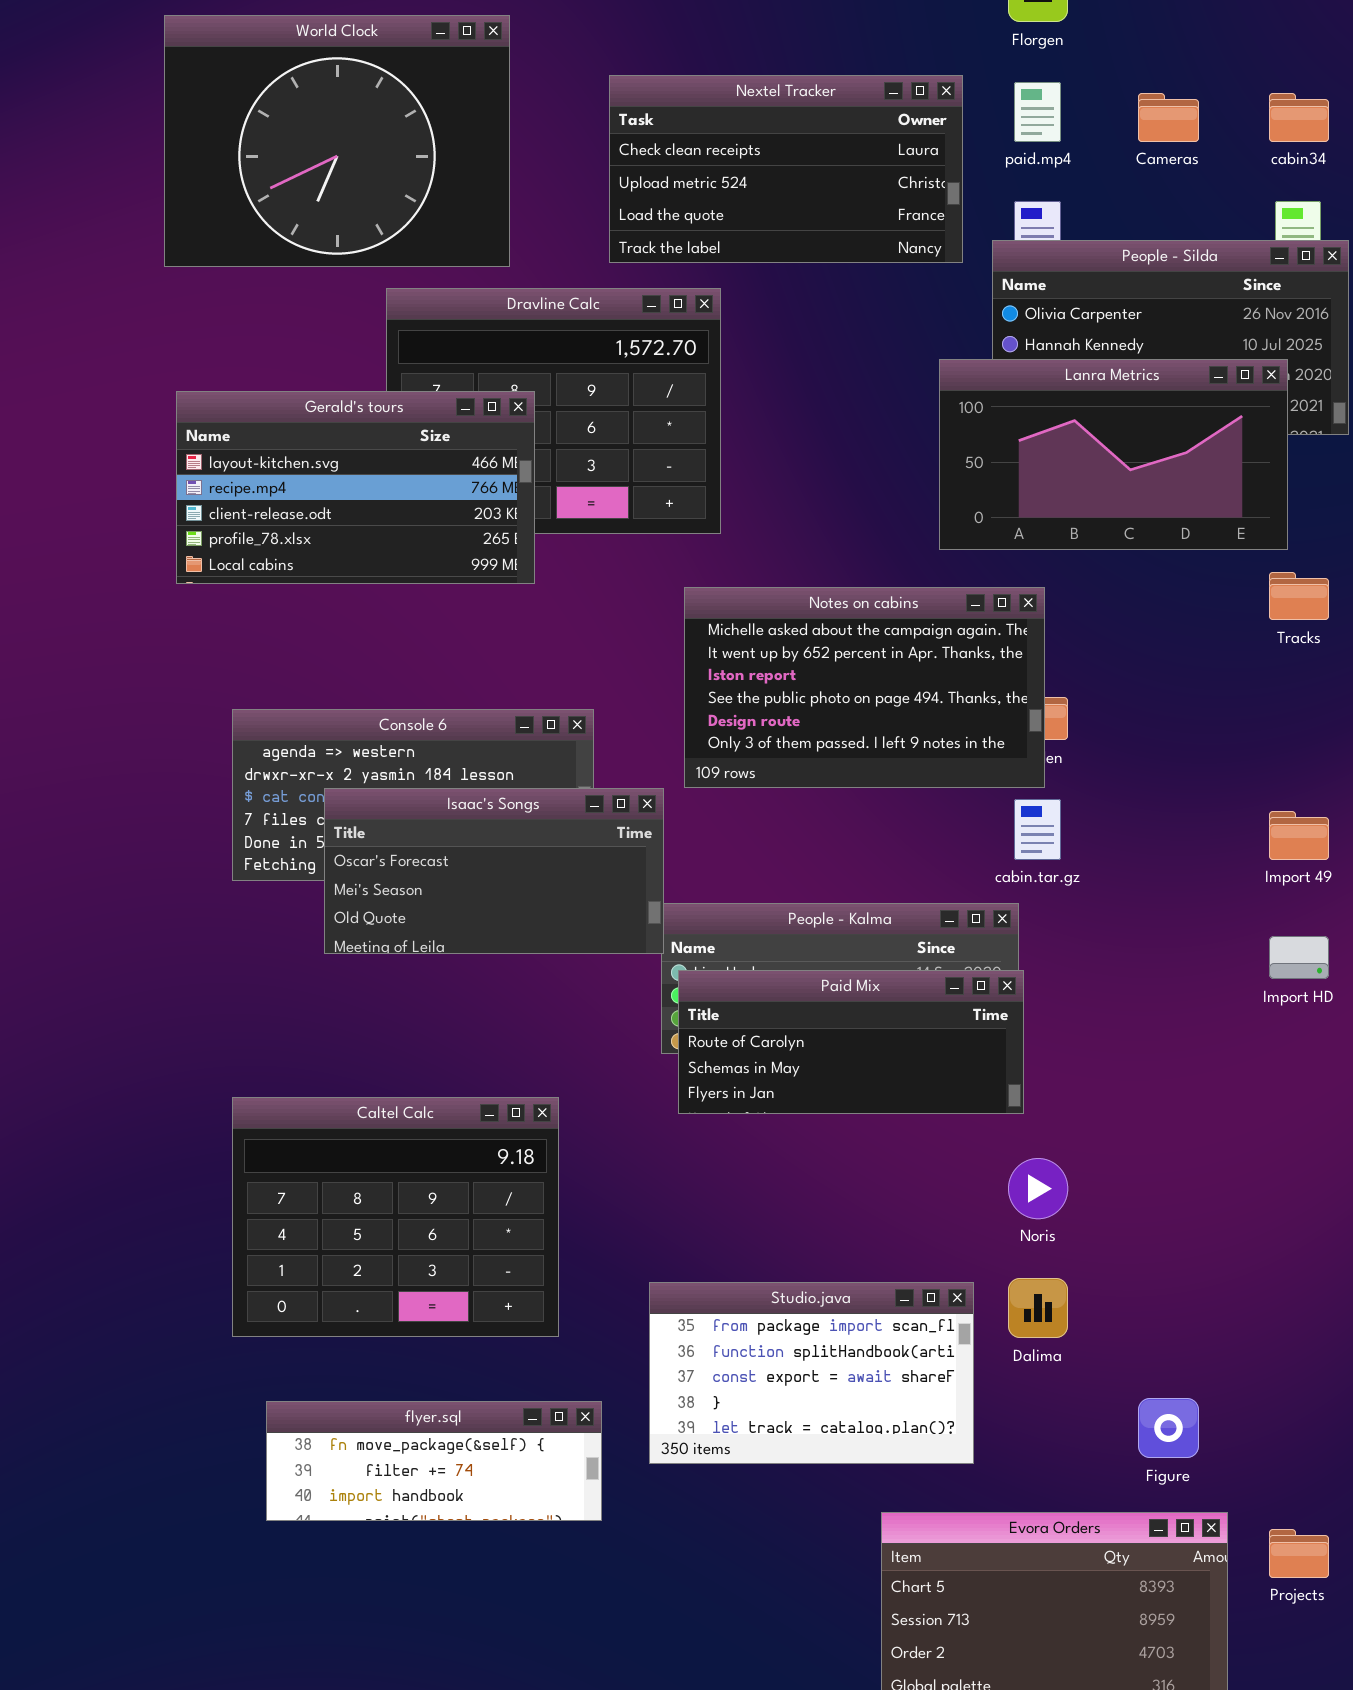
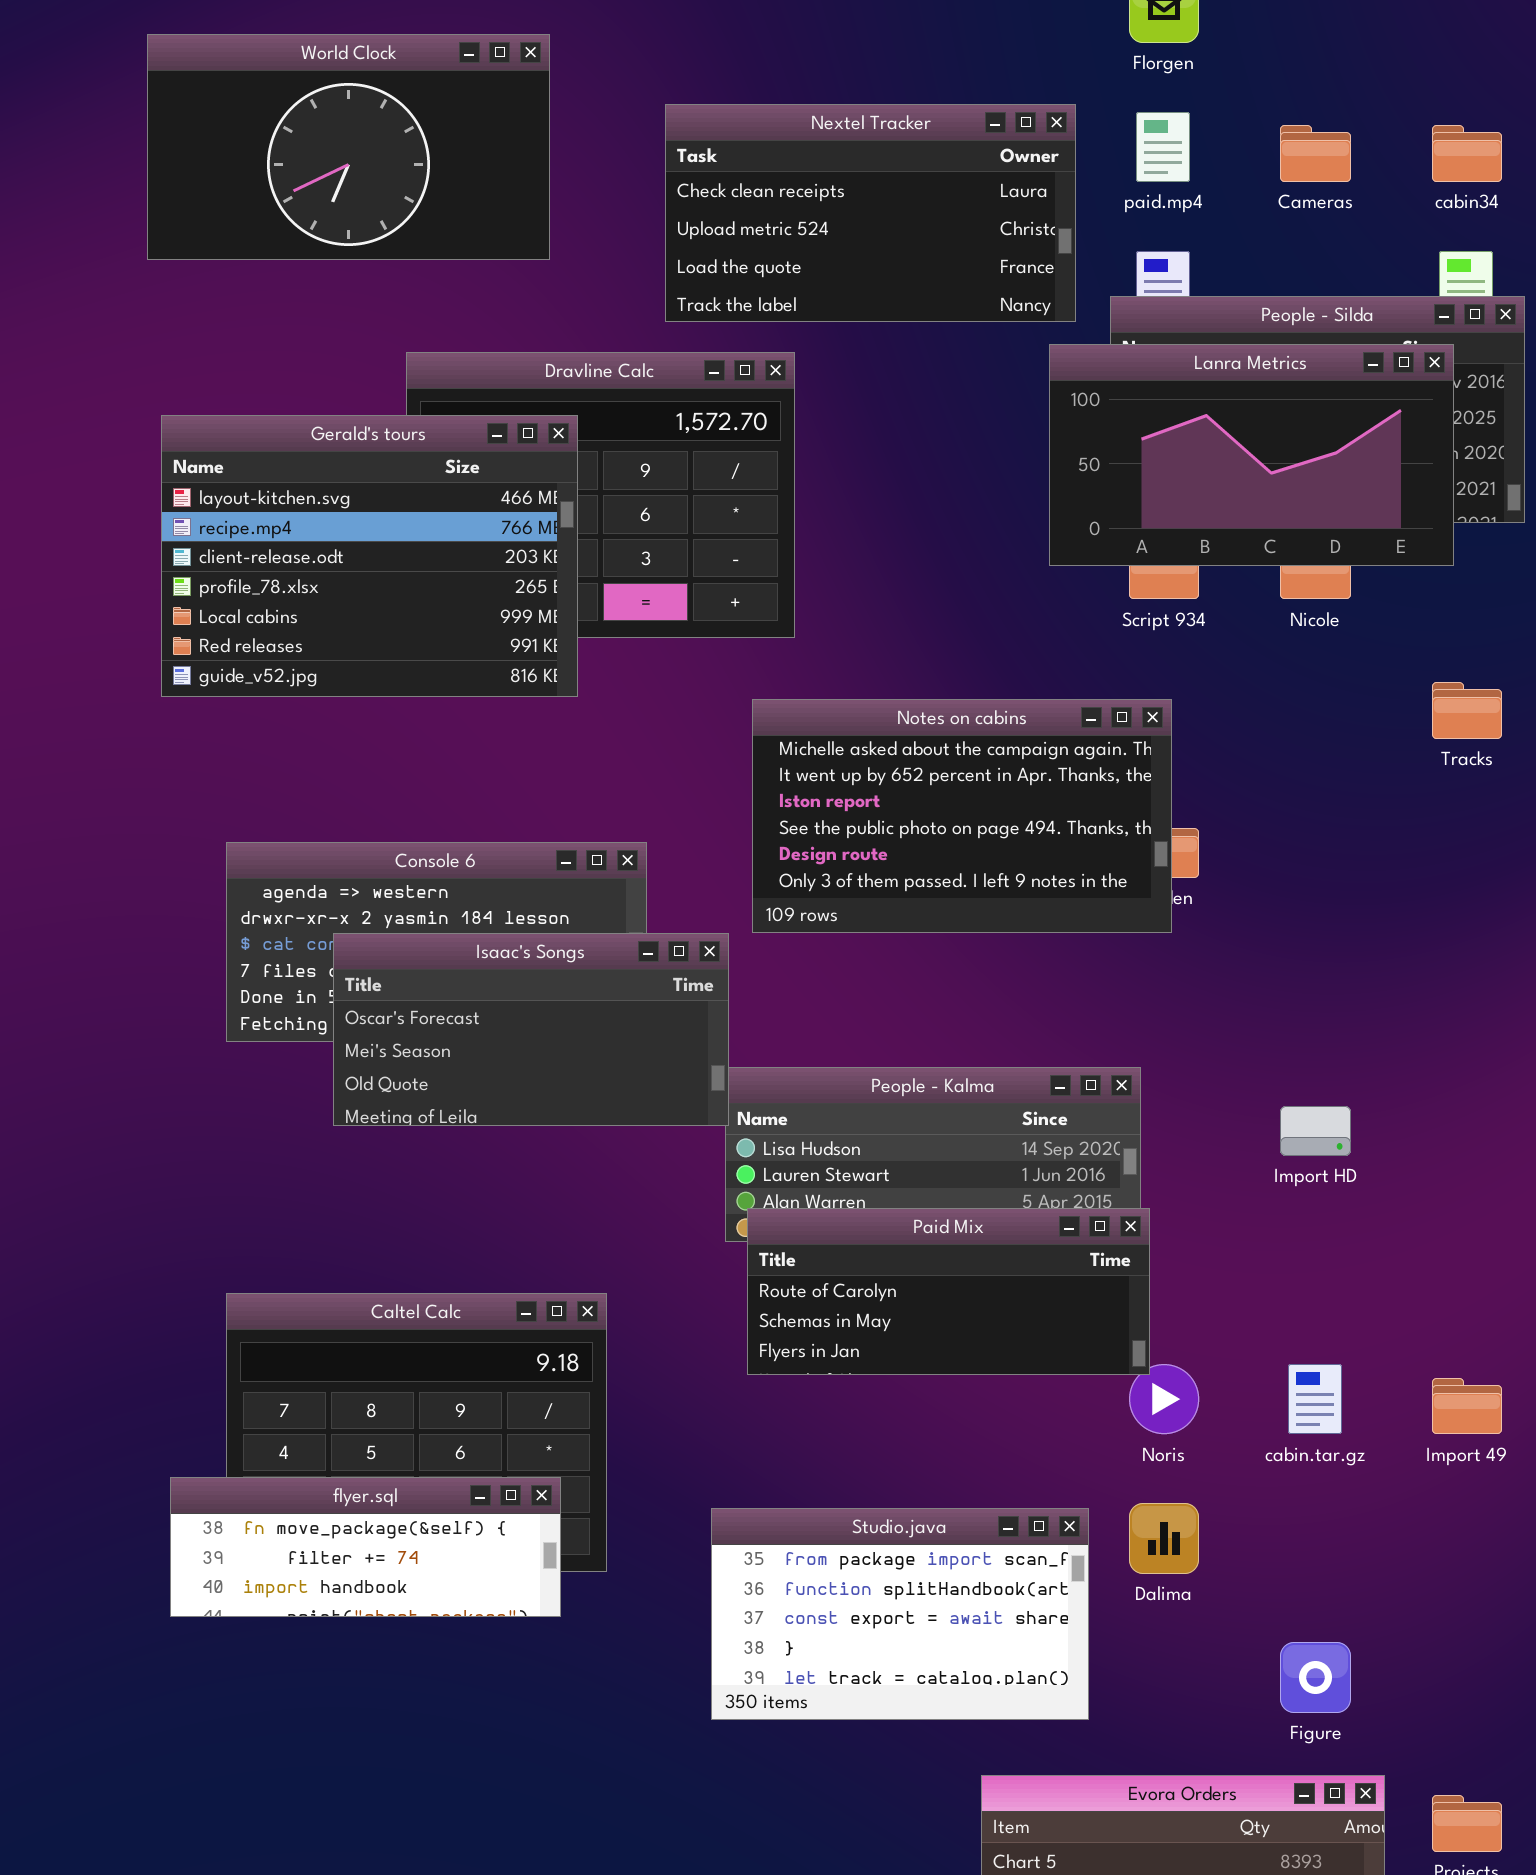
World Clock: [164,15,510,267] -> [147,34,550,260], resized
Lanra Metrics: [939,359,1288,550] -> [1049,344,1454,566], moved
Gerald's tours: [176,391,535,584] -> [161,415,578,697], resized
cabin.tar.gz: [1014,799,1061,860] -> [1288,1364,1342,1434], moved
Import 49: [1269,811,1329,860] -> [1432,1378,1502,1434], moved
Import HD: [1269,936,1329,979] -> [1280,1106,1351,1156], moved
Paid Mix: [678,970,1024,1114] -> [747,1208,1150,1375], moved
flyer.sql: [266,1401,602,1521] -> [170,1477,561,1617], moved

